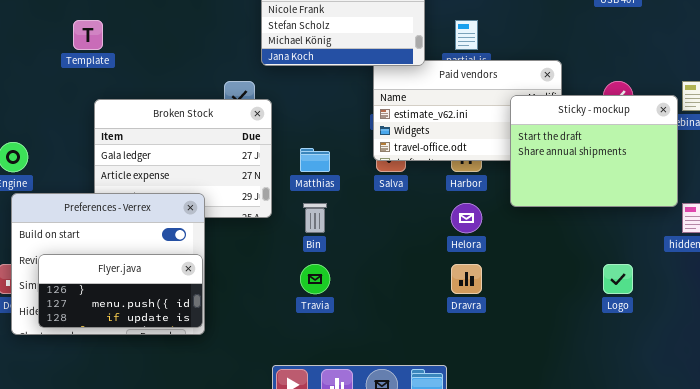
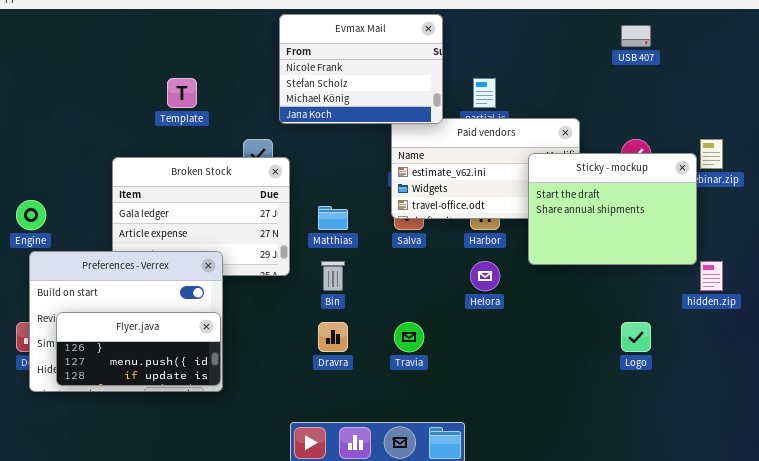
Template: [73,20,103,50] -> [167,78,197,108], moved
Travia: [300,264,330,294] -> [394,322,424,352], moved
Dravra: [451,264,482,294] -> [318,322,348,352], moved

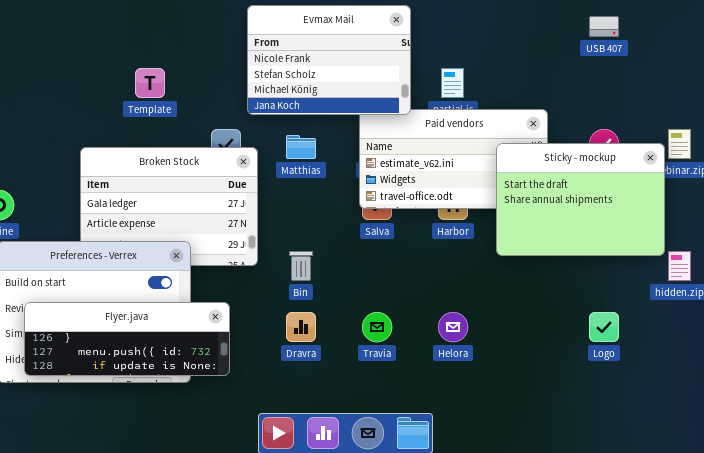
Matthias: [318,206,348,230] -> [286,135,316,159], moved
Helora: [470,261,500,291] -> [438,312,468,342], moved
Flyer.java: [56,312,221,386] -> [24,302,230,376], resized

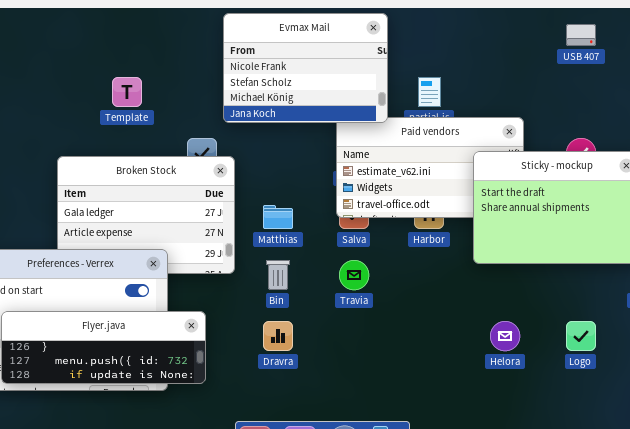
Matthias: [286,135,316,159] -> [263,205,293,229], moved
Travia: [362,312,392,342] -> [339,260,369,290], moved
Helora: [438,312,468,342] -> [490,321,520,351], moved

